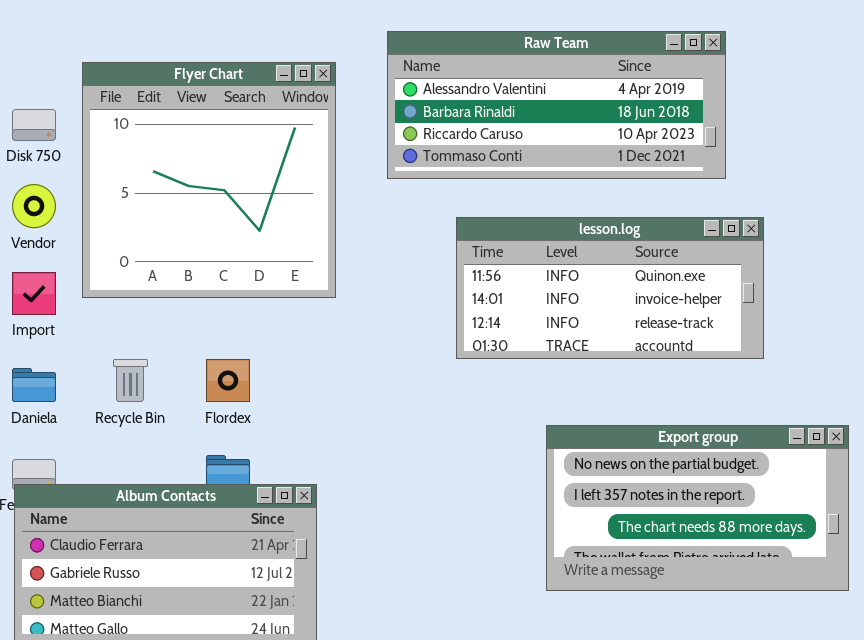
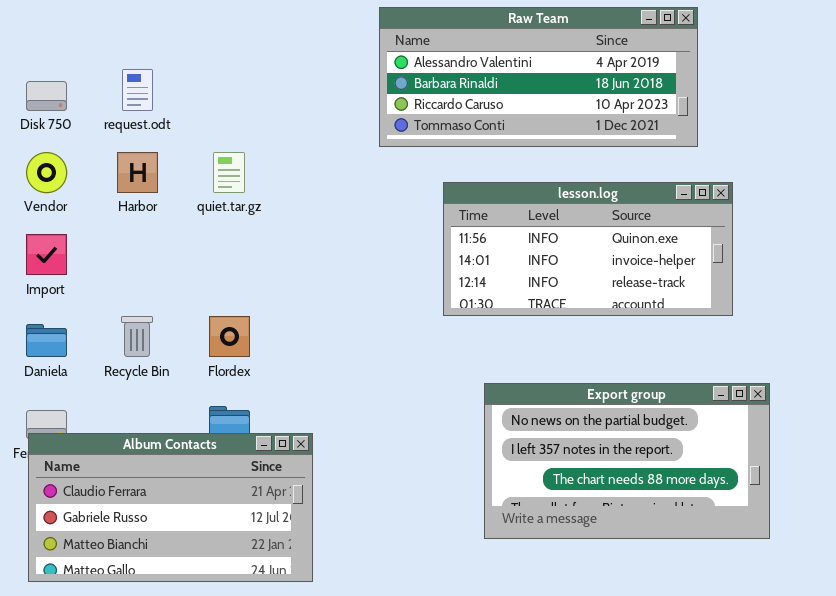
Flyer Chart: [82,62,336,298] -> none, closed
Export group: [546,425,849,591] -> [484,383,770,539], moved

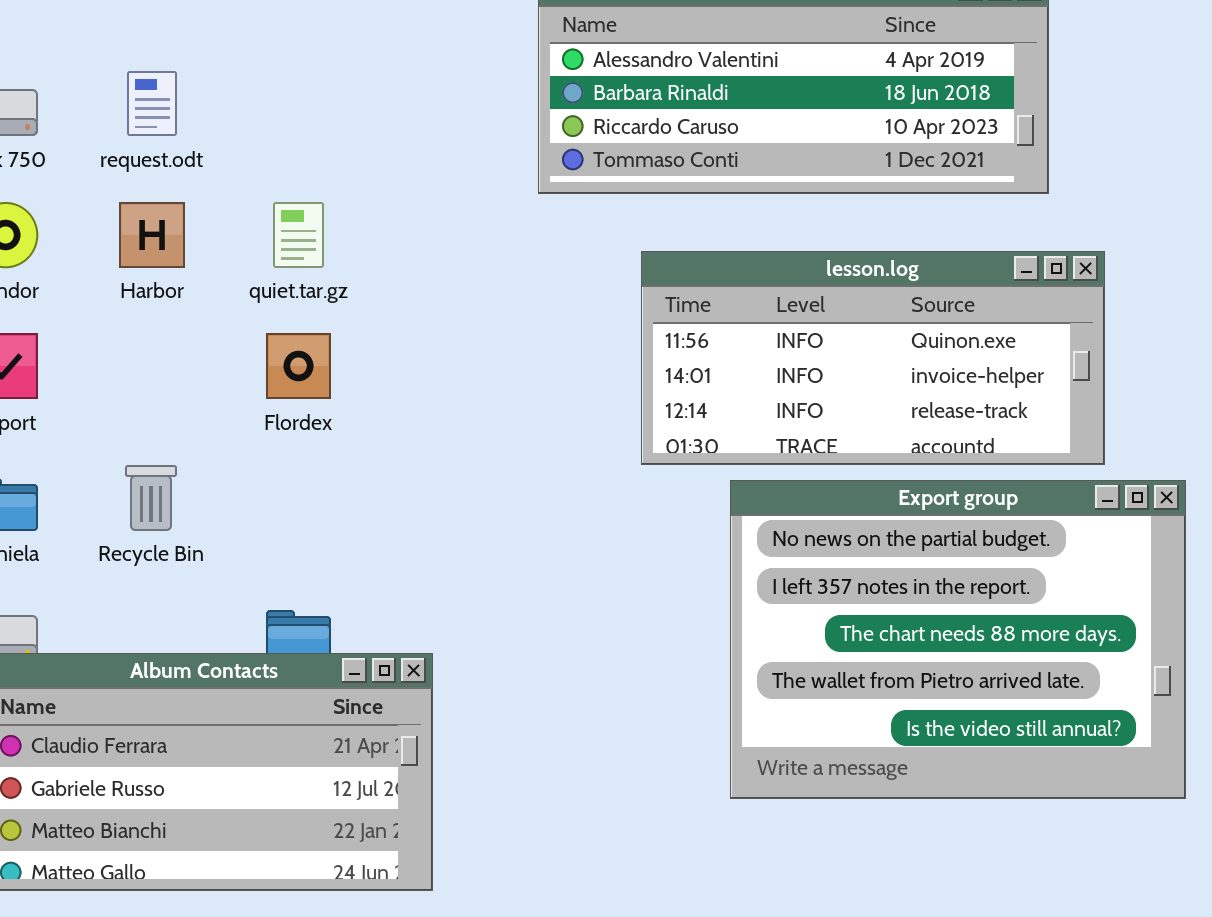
Flordex: [209,316,250,357] -> [266,333,331,399], moved
Export group: [484,383,770,539] -> [730,480,1186,799], moved, resized

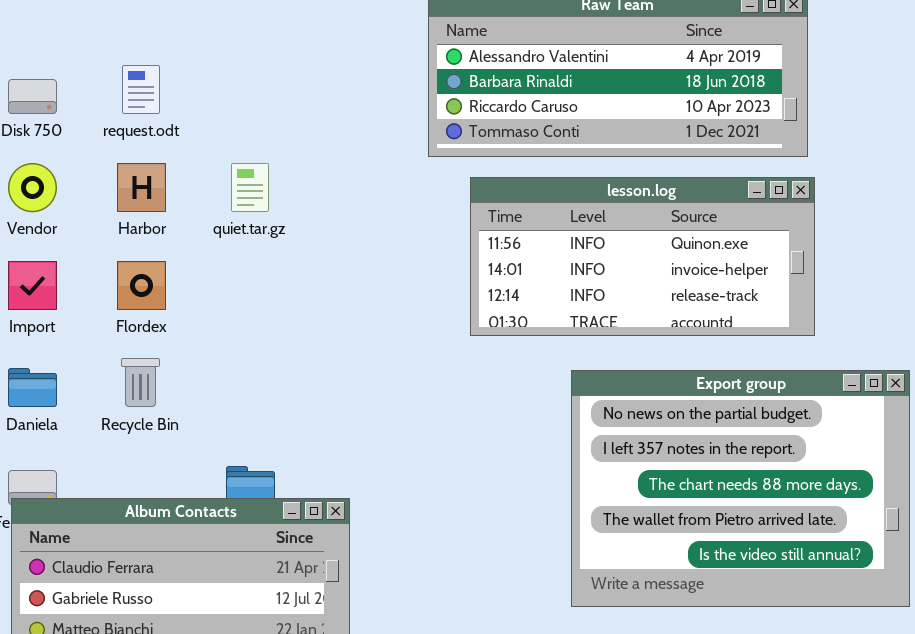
lesson.log: [641,251,1105,465] -> [470,177,815,336], moved
Flordex: [266,333,331,399] -> [117,261,166,310], moved

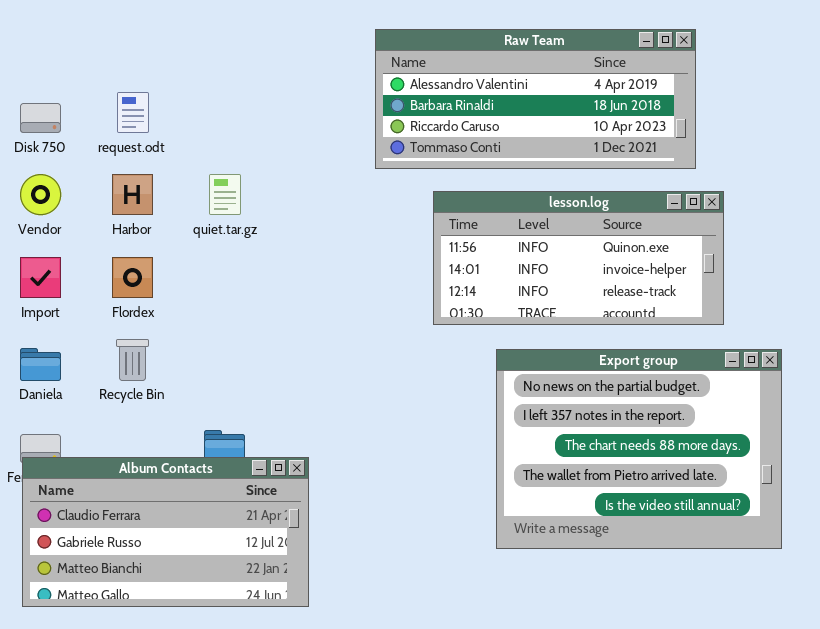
lesson.log: [470,177,815,336] -> [433,191,724,325], moved

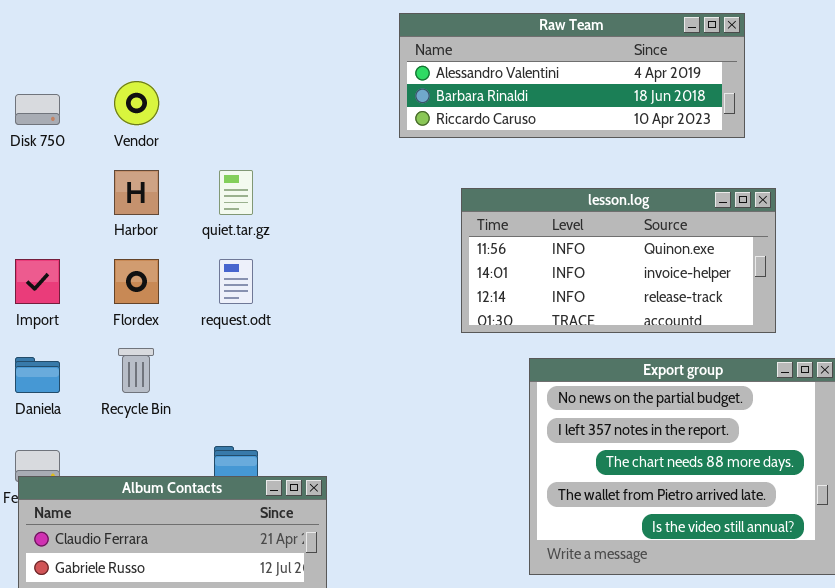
Raw Team: [375,29,696,169] -> [399,13,745,138], resized
request.odt: [117,92,149,133] -> [219,259,253,304], moved
Vendor: [20,174,61,215] -> [114,81,159,125], moved

